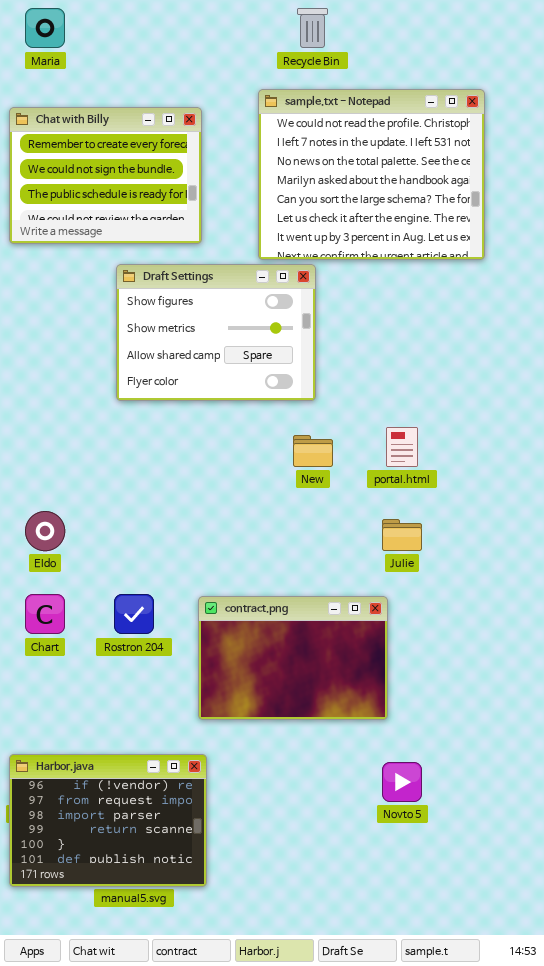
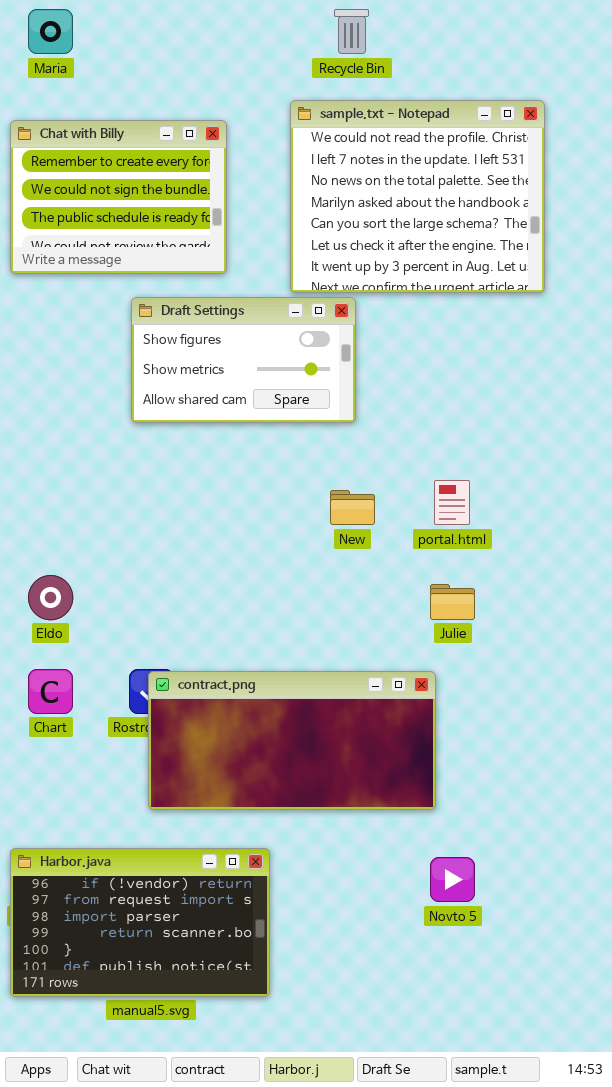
Draft Settings: [116,264,316,401] -> [131,297,356,423], resized
contract.png: [198,596,388,720] -> [148,671,436,810], resized
Harbor.java: [9,754,207,887] -> [10,848,270,997], resized

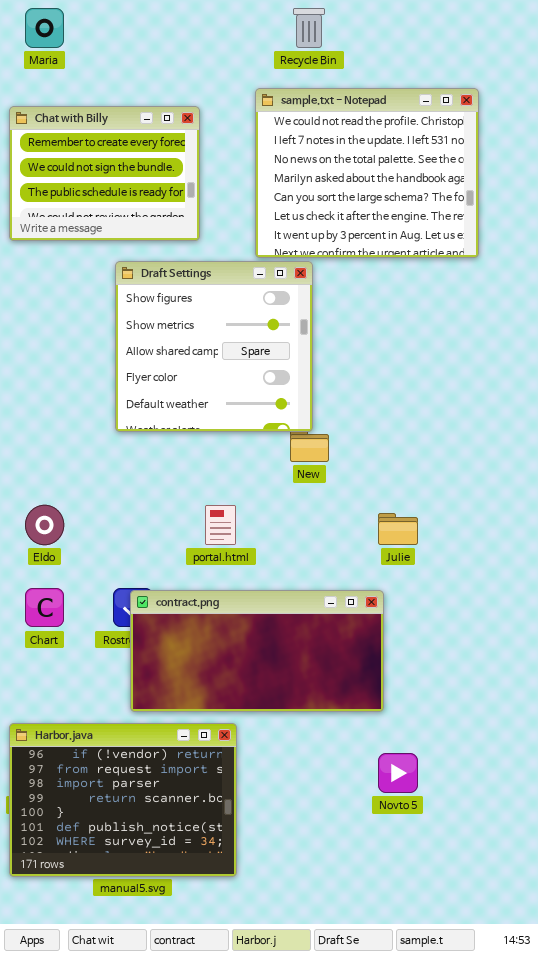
Draft Settings: [131,297,356,423] -> [115,261,313,432], resized
portal.html: [434,480,470,525] -> [205,505,236,545], moved
Harbor.java: [10,848,270,997] -> [9,723,237,877], resized

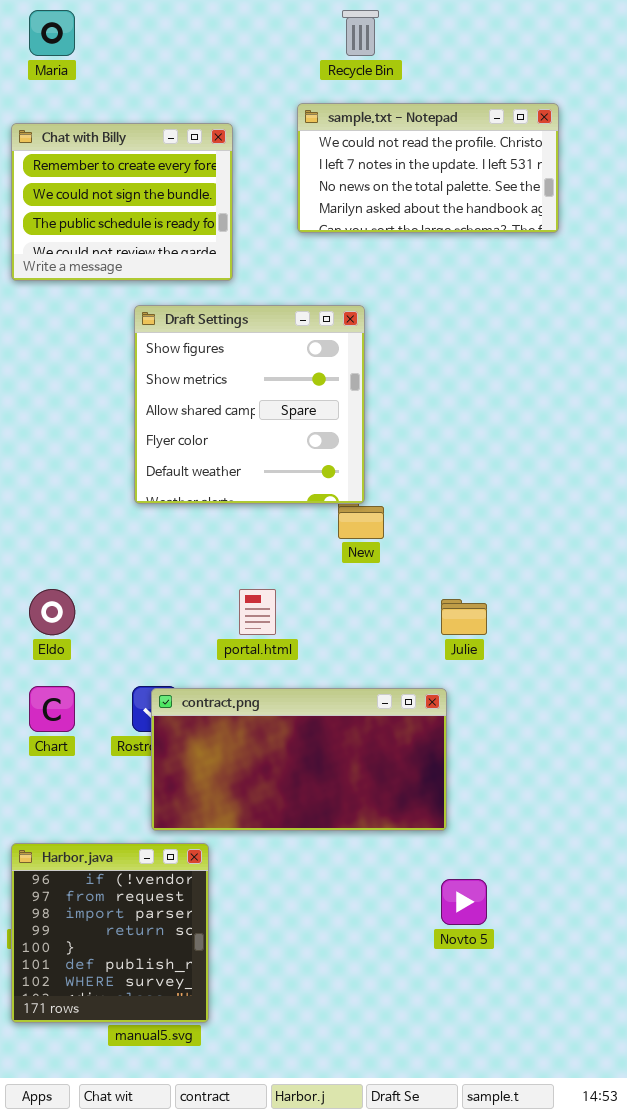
sample.txt - Notepad: [255,88,479,258] -> [297,103,559,233], resized
Harbor.java: [9,723,237,877] -> [11,843,209,1023], resized

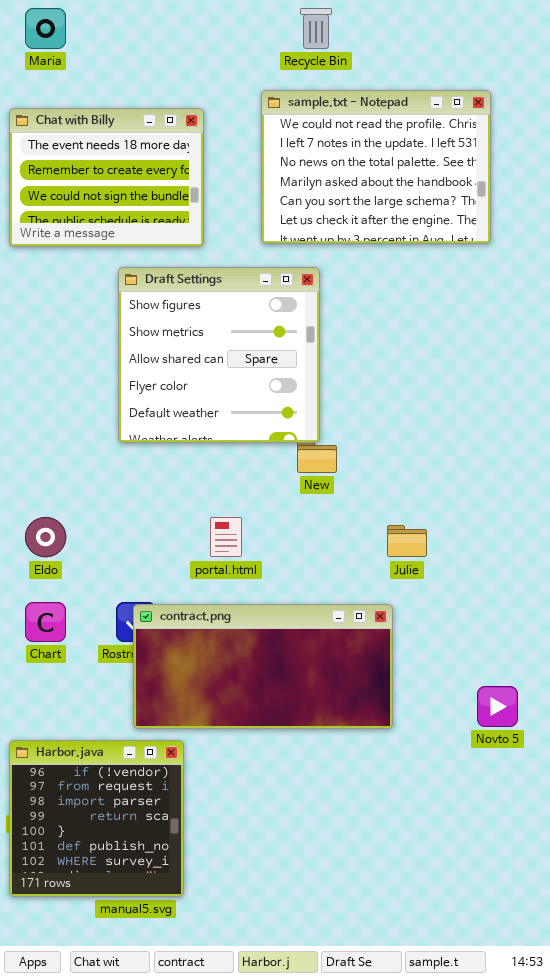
sample.txt - Notepad: [297,103,559,233] -> [261,90,491,244], resized
Chat with Billy: [11,123,233,281] -> [9,108,204,247], scrolled up 1 row
Novto 5: [441,879,487,925] -> [477,686,518,727], moved

